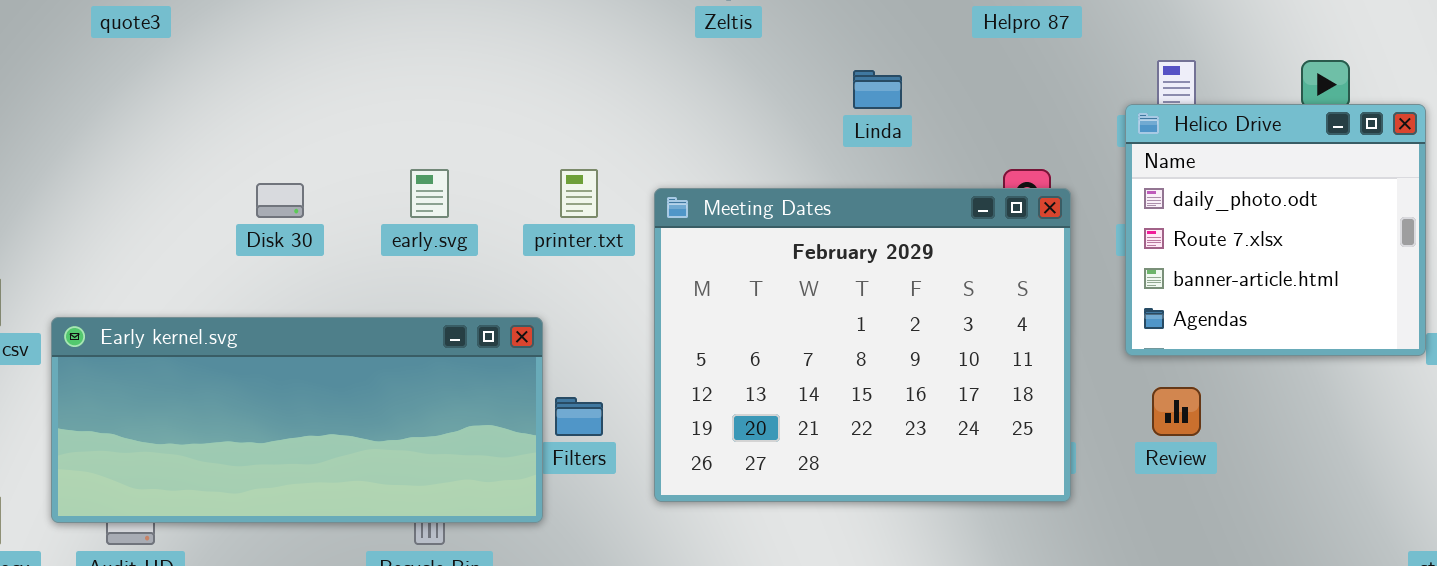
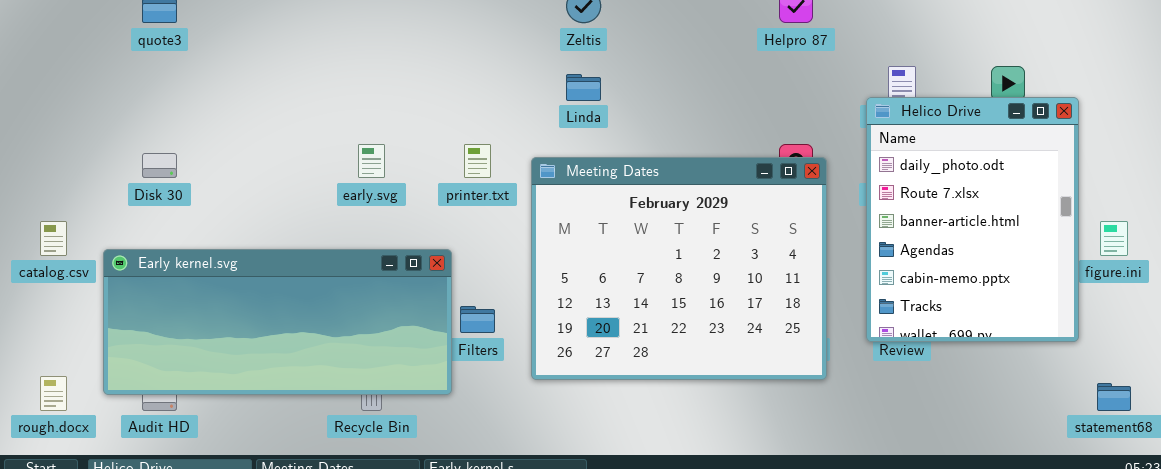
Linda: [853,70,902,109] -> [566,74,601,101], moved
Helico Drive: [1125,104,1426,356] -> [866,97,1079,342], resized
Disk 30: [256,183,304,218] -> [142,153,177,178], moved

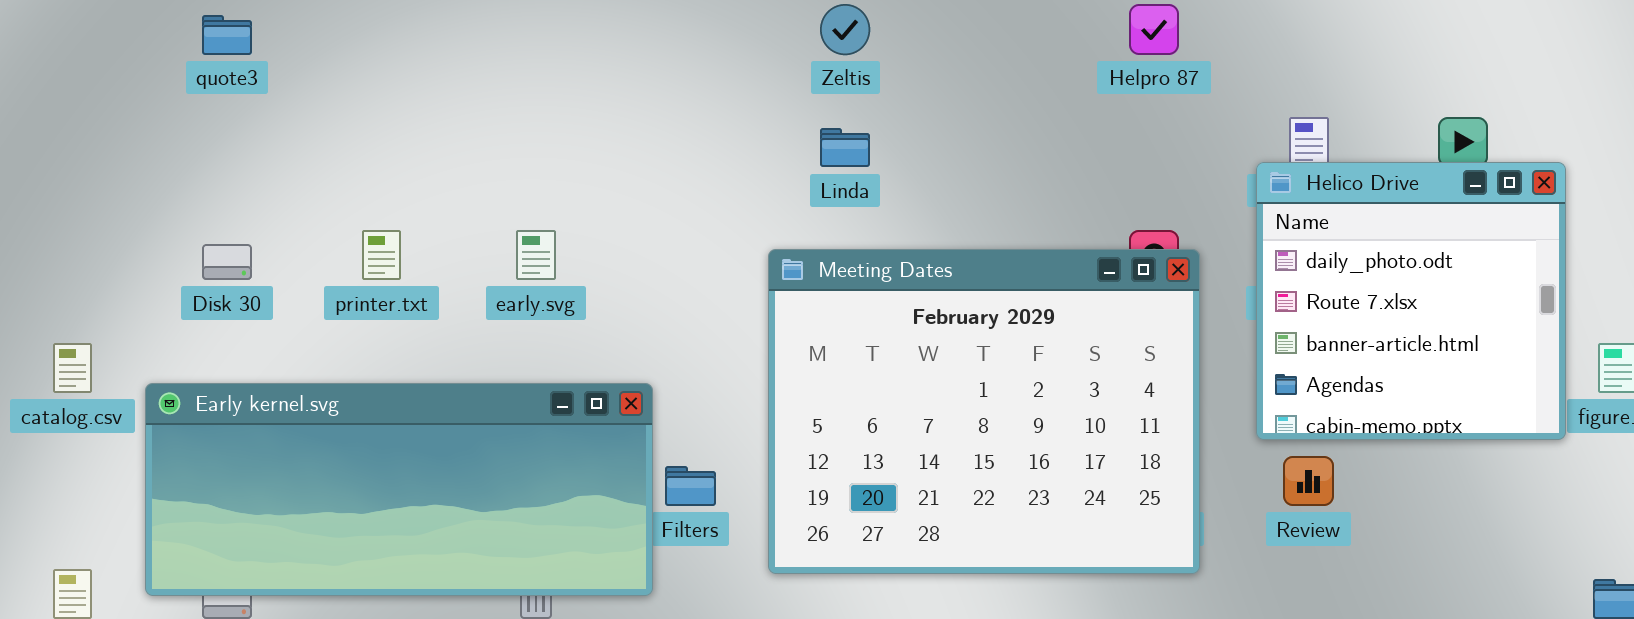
Helico Drive: [866,97,1079,342] -> [1256,162,1566,440], resized
printer.txt: [464,144,491,178] -> [362,230,401,280], moved

